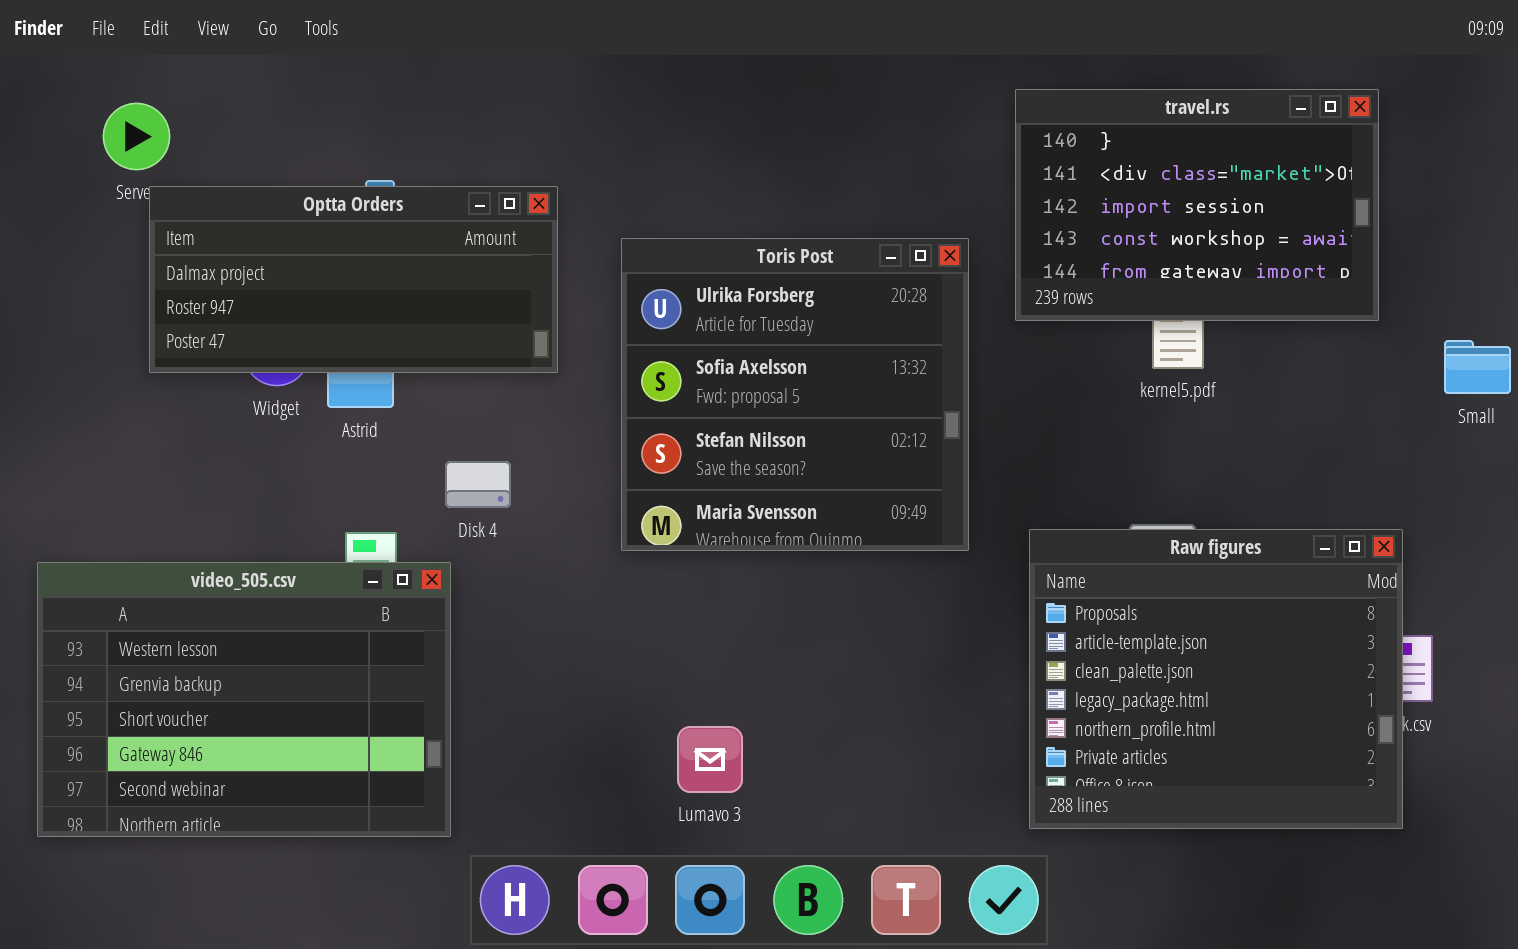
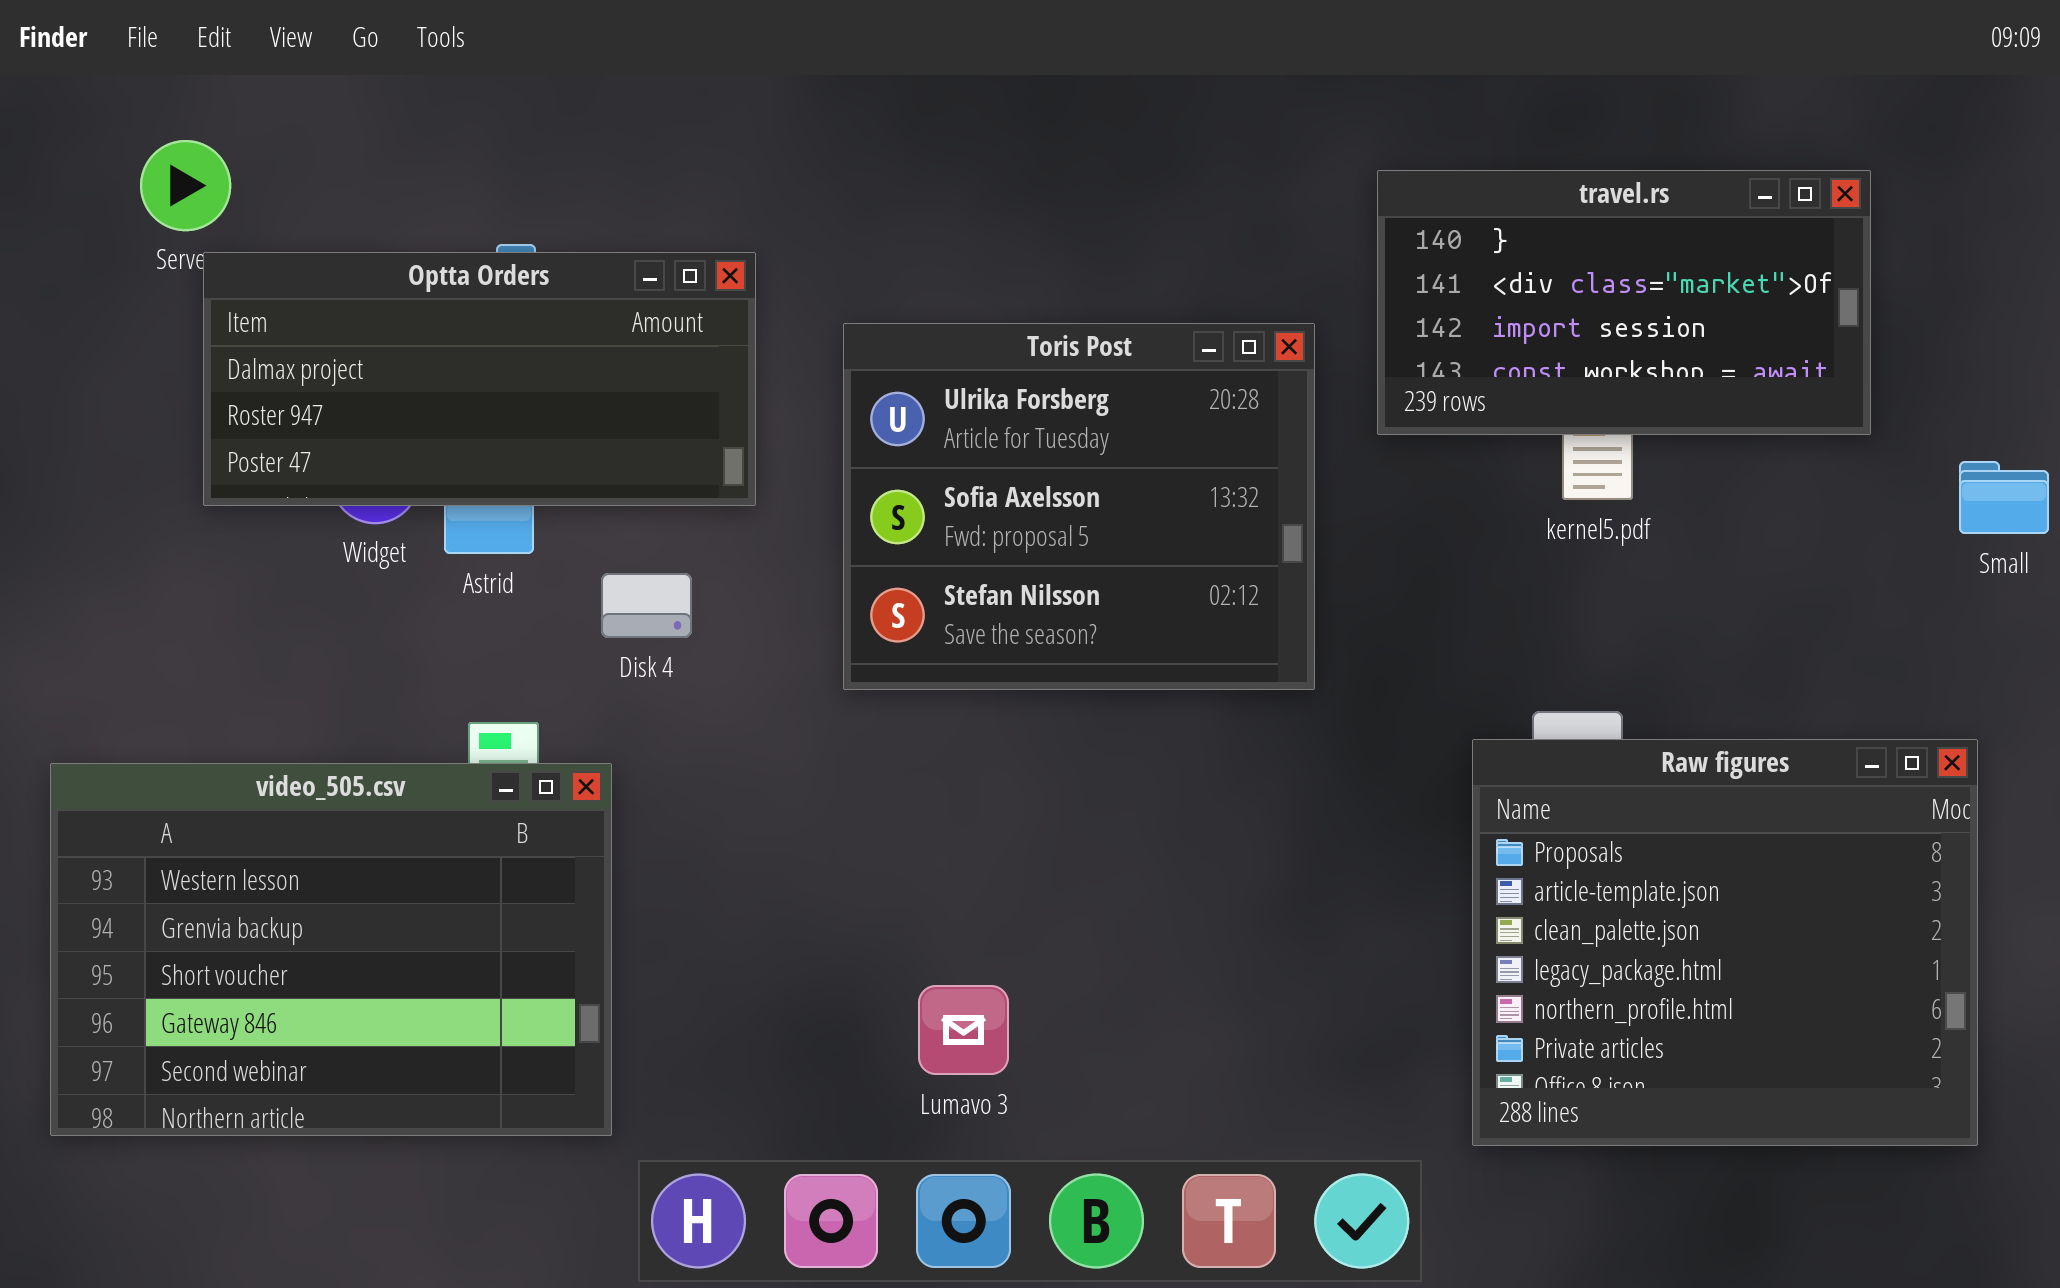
travel.rs: [1015,89,1379,321] -> [1377,170,1871,435], resized
Toris Post: [621,238,969,551] -> [843,323,1315,690], resized
Disk 4: [445,461,511,508] -> [601,573,692,638], moved
Raw figures: [1029,529,1403,829] -> [1472,739,1978,1146], moved

